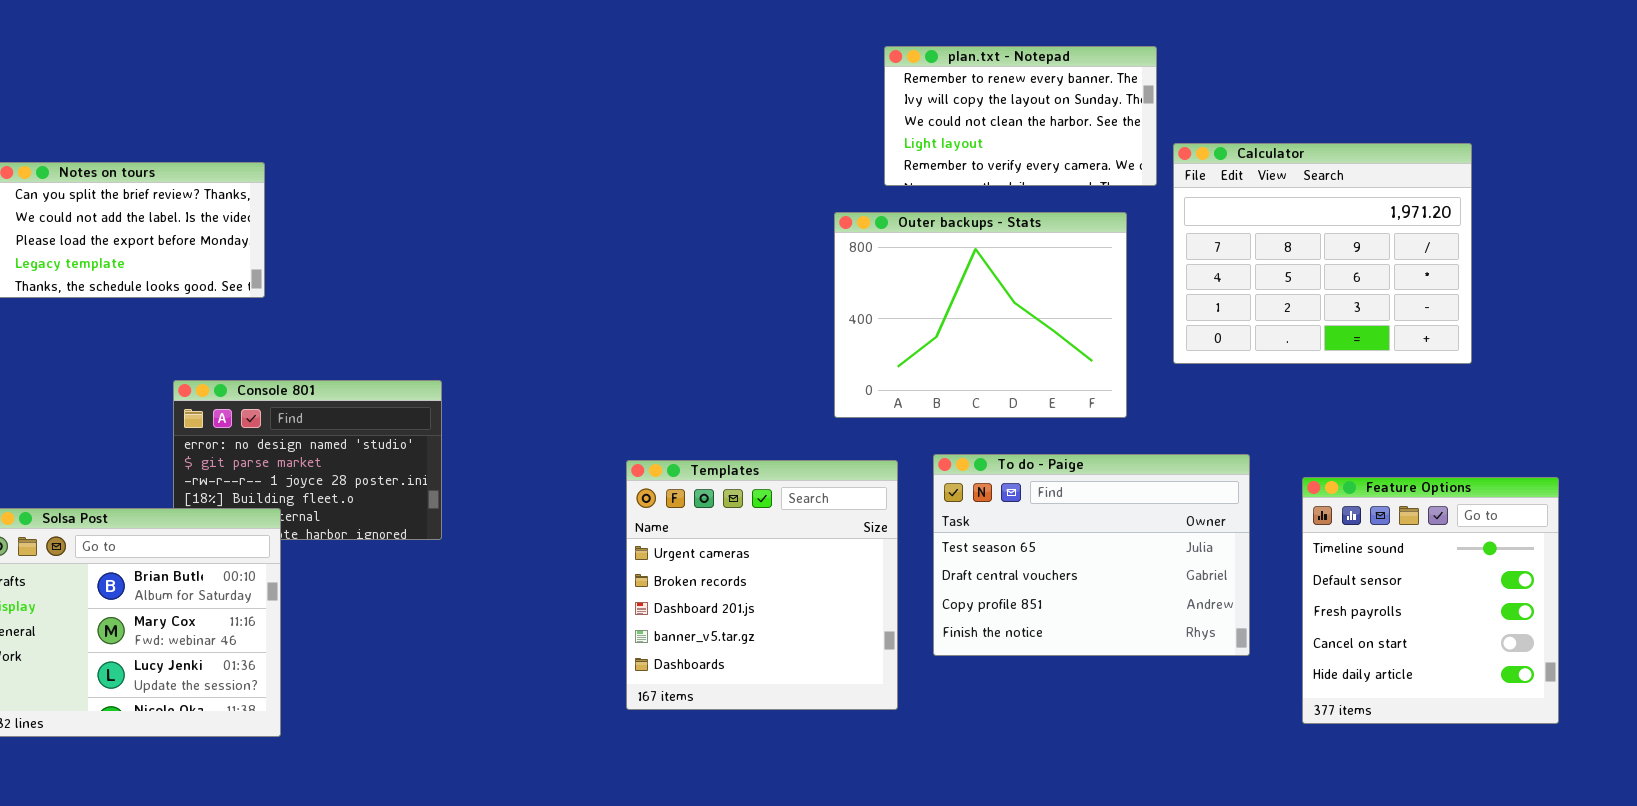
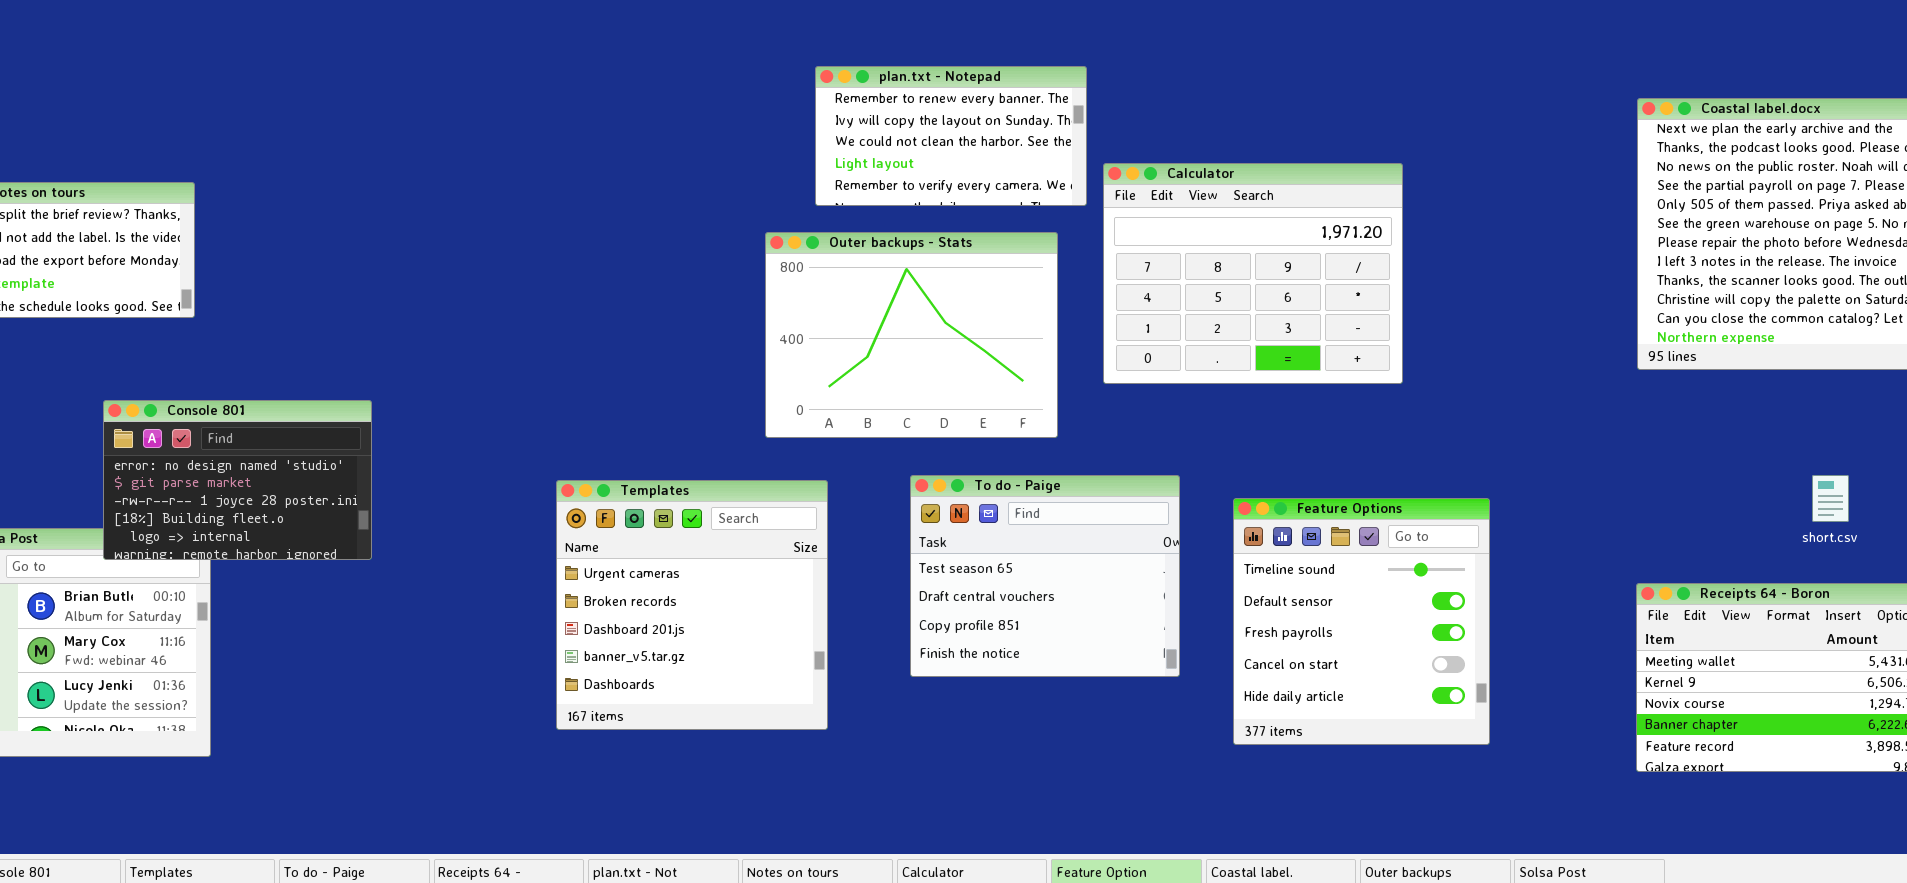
Console 801: [173,380,442,540] -> [103,400,372,560], raised
To do - Paige: [933,454,1250,656] -> [910,475,1180,677], resized

